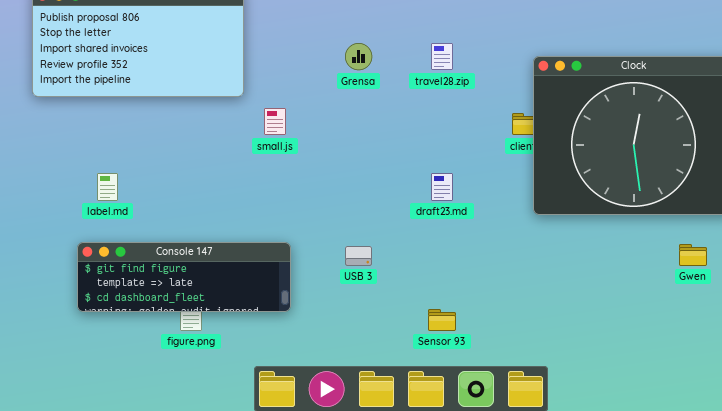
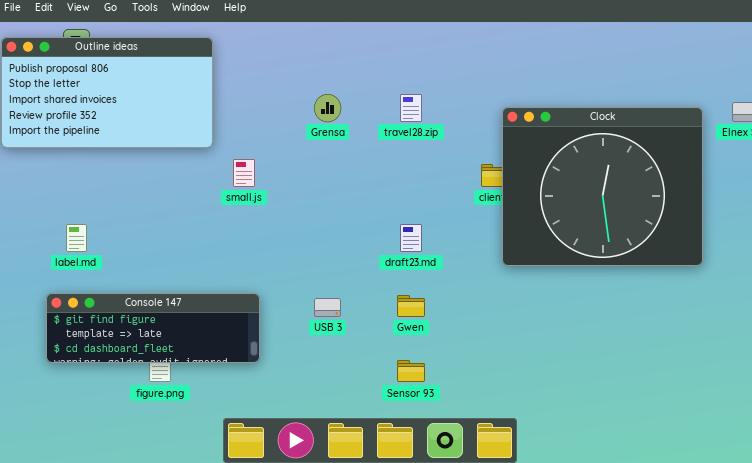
Gwen: [679,244,707,266] -> [397,295,425,317], moved

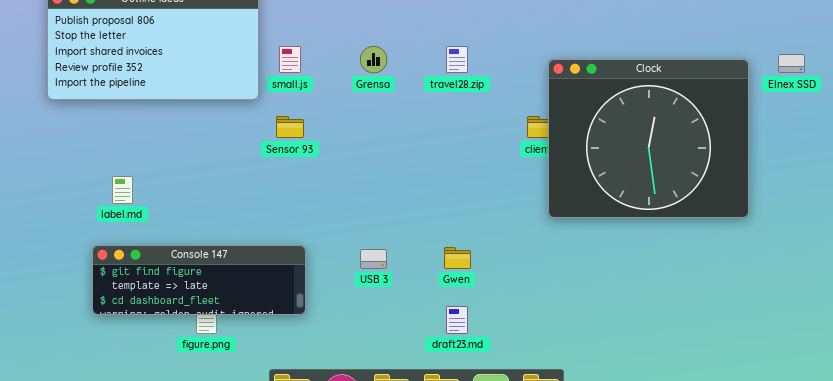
small.js: [233,159,255,187] -> [279,46,301,73], moved
draft23.md: [400,224,422,252] -> [446,306,468,334], moved
Sensor 93: [397,360,425,382] -> [276,116,304,138], moved

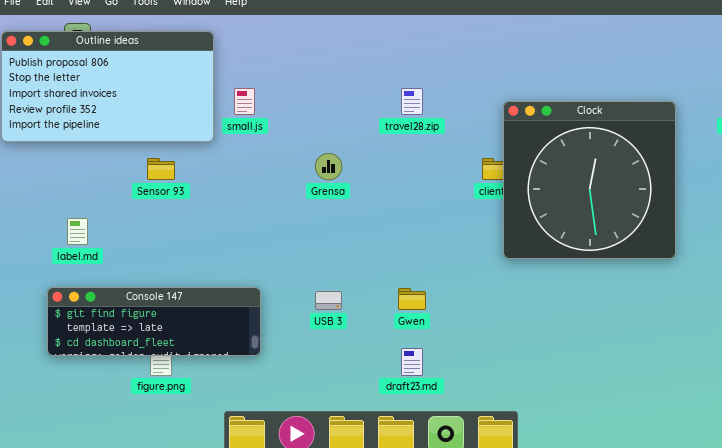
Grensa: [360,46,387,73] -> [315,153,342,180], moved
Clock: [548,59,749,218] -> [503,101,676,259], resized
Sensor 93: [276,116,304,138] -> [147,158,175,180], moved

